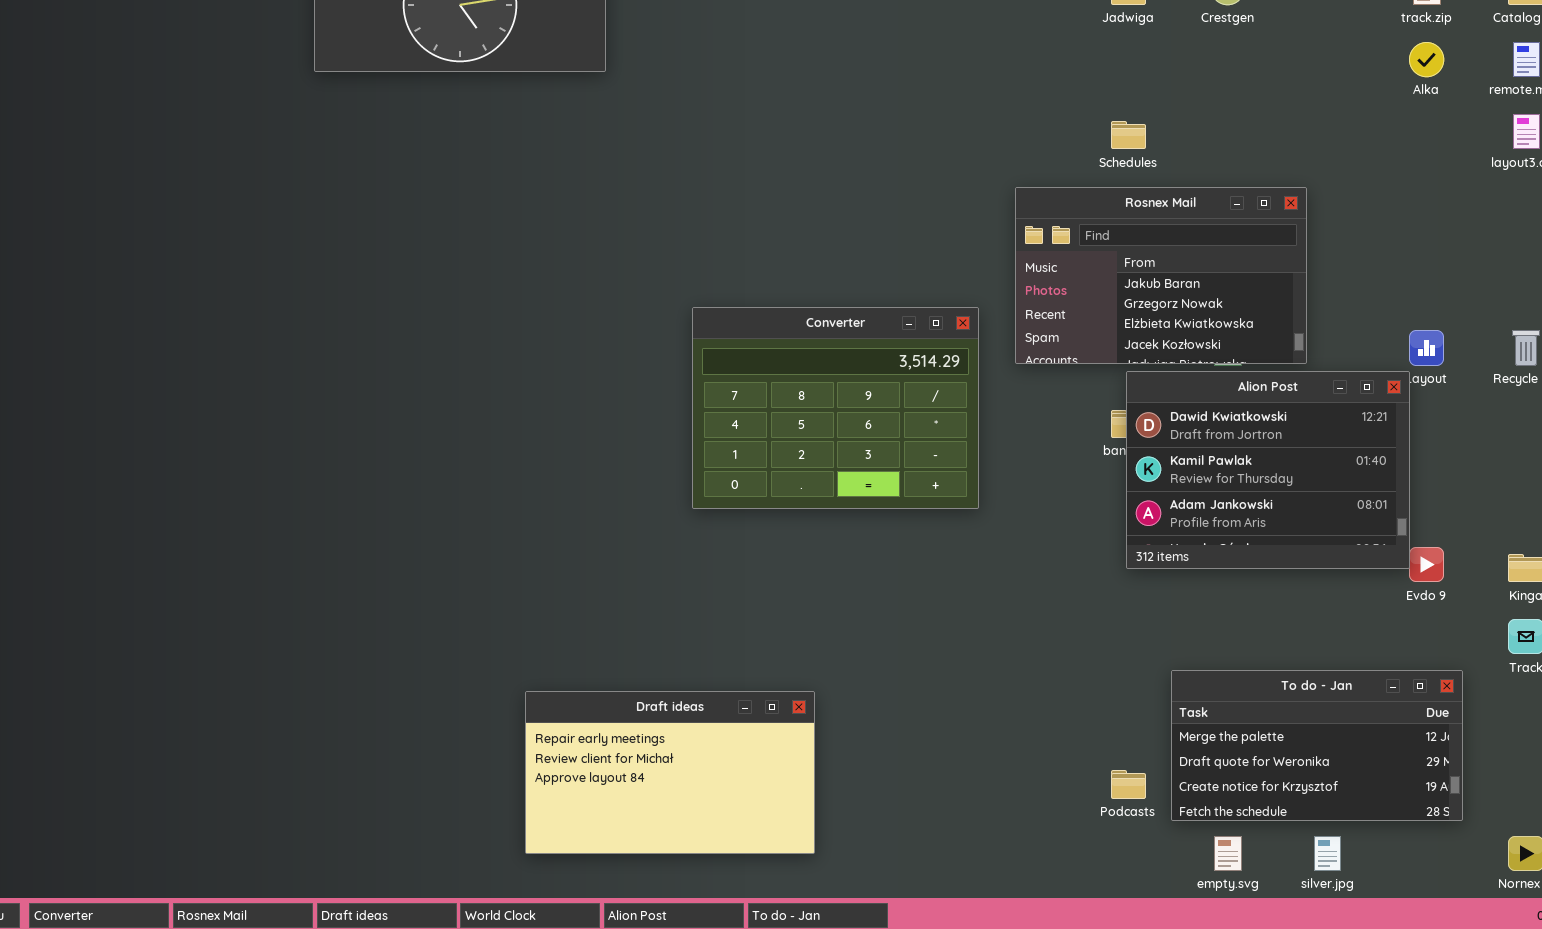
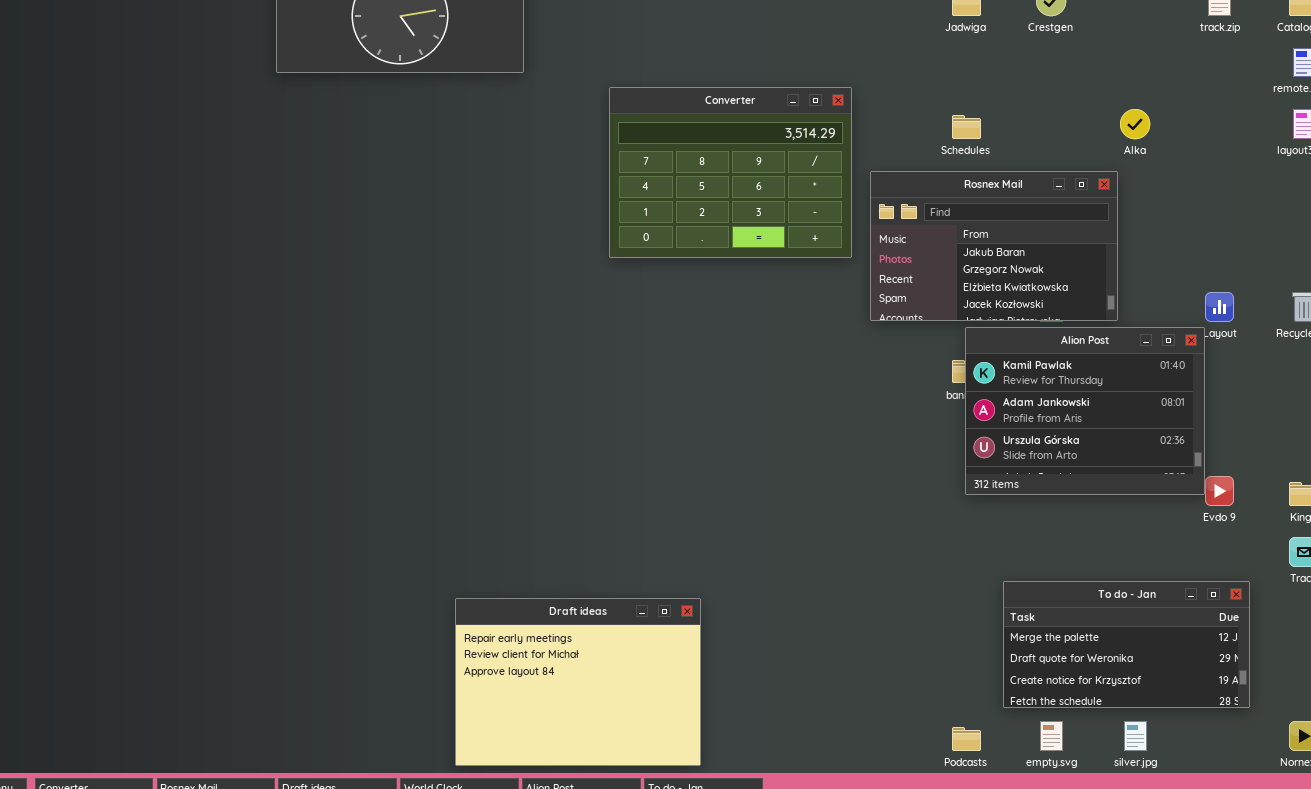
Alka: [1409,42,1444,77] -> [1120,109,1150,139], moved
Converter: [692,307,979,509] -> [609,87,852,258], moved
Alion Post: [1126,371,1410,569] -> [965,327,1205,495], scrolled down 1 row
Draft ideas: [525,691,815,854] -> [455,598,701,766], resized
Podcasts: [1111,770,1146,799] -> [952,727,981,751], moved

